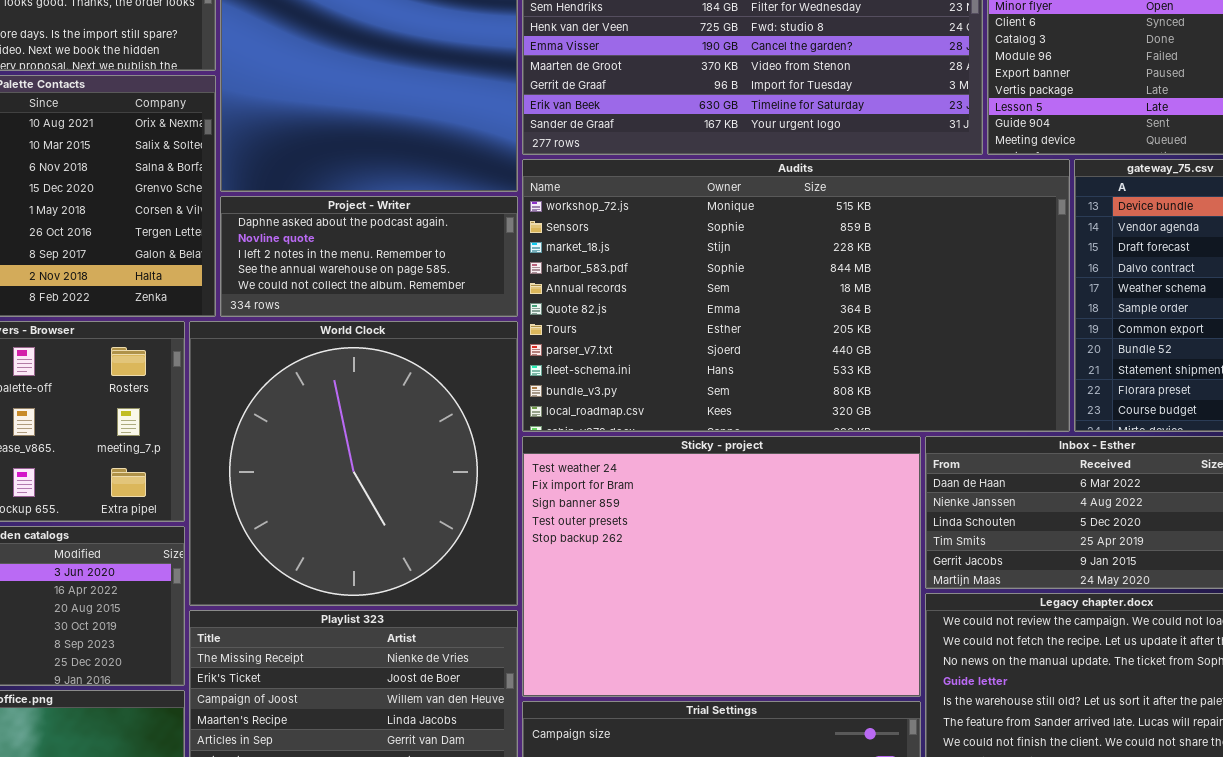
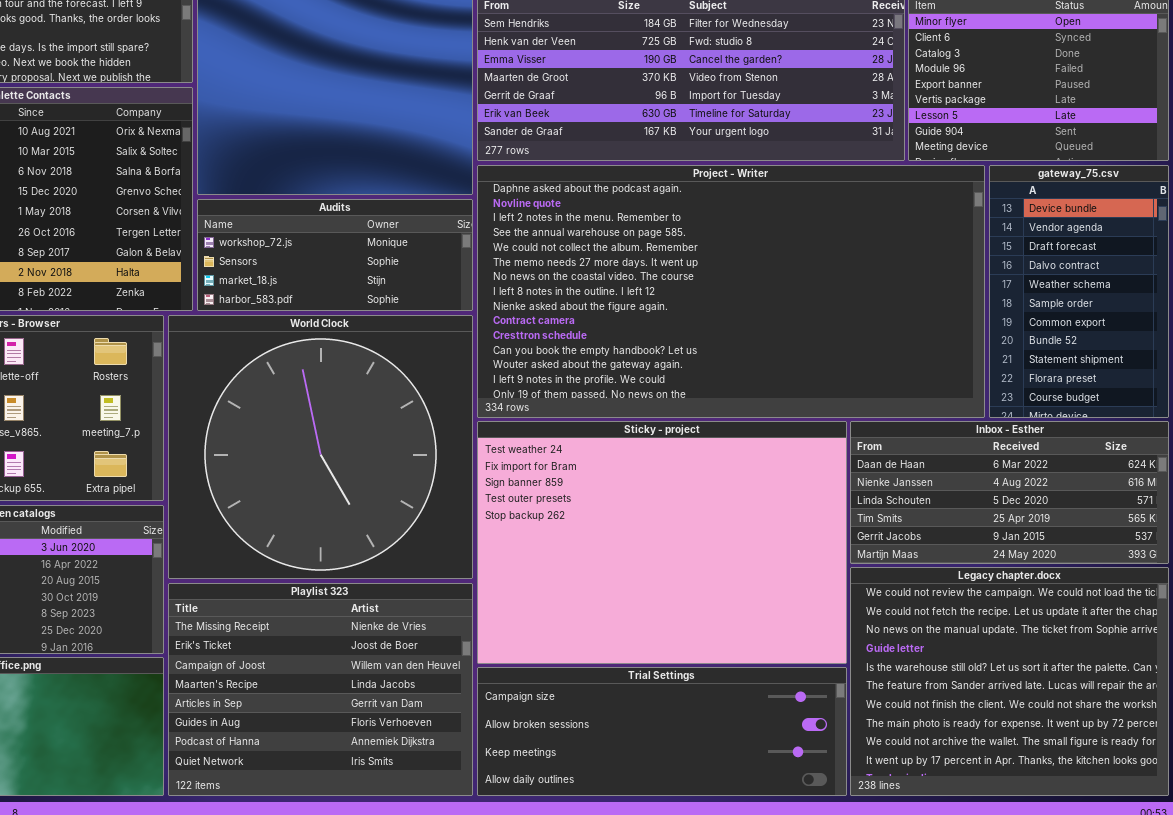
Audits: [522,159,1070,432] -> [197,199,473,311], moved, resized
Project - Writer: [220,196,518,317] -> [477,165,985,418], moved, resized

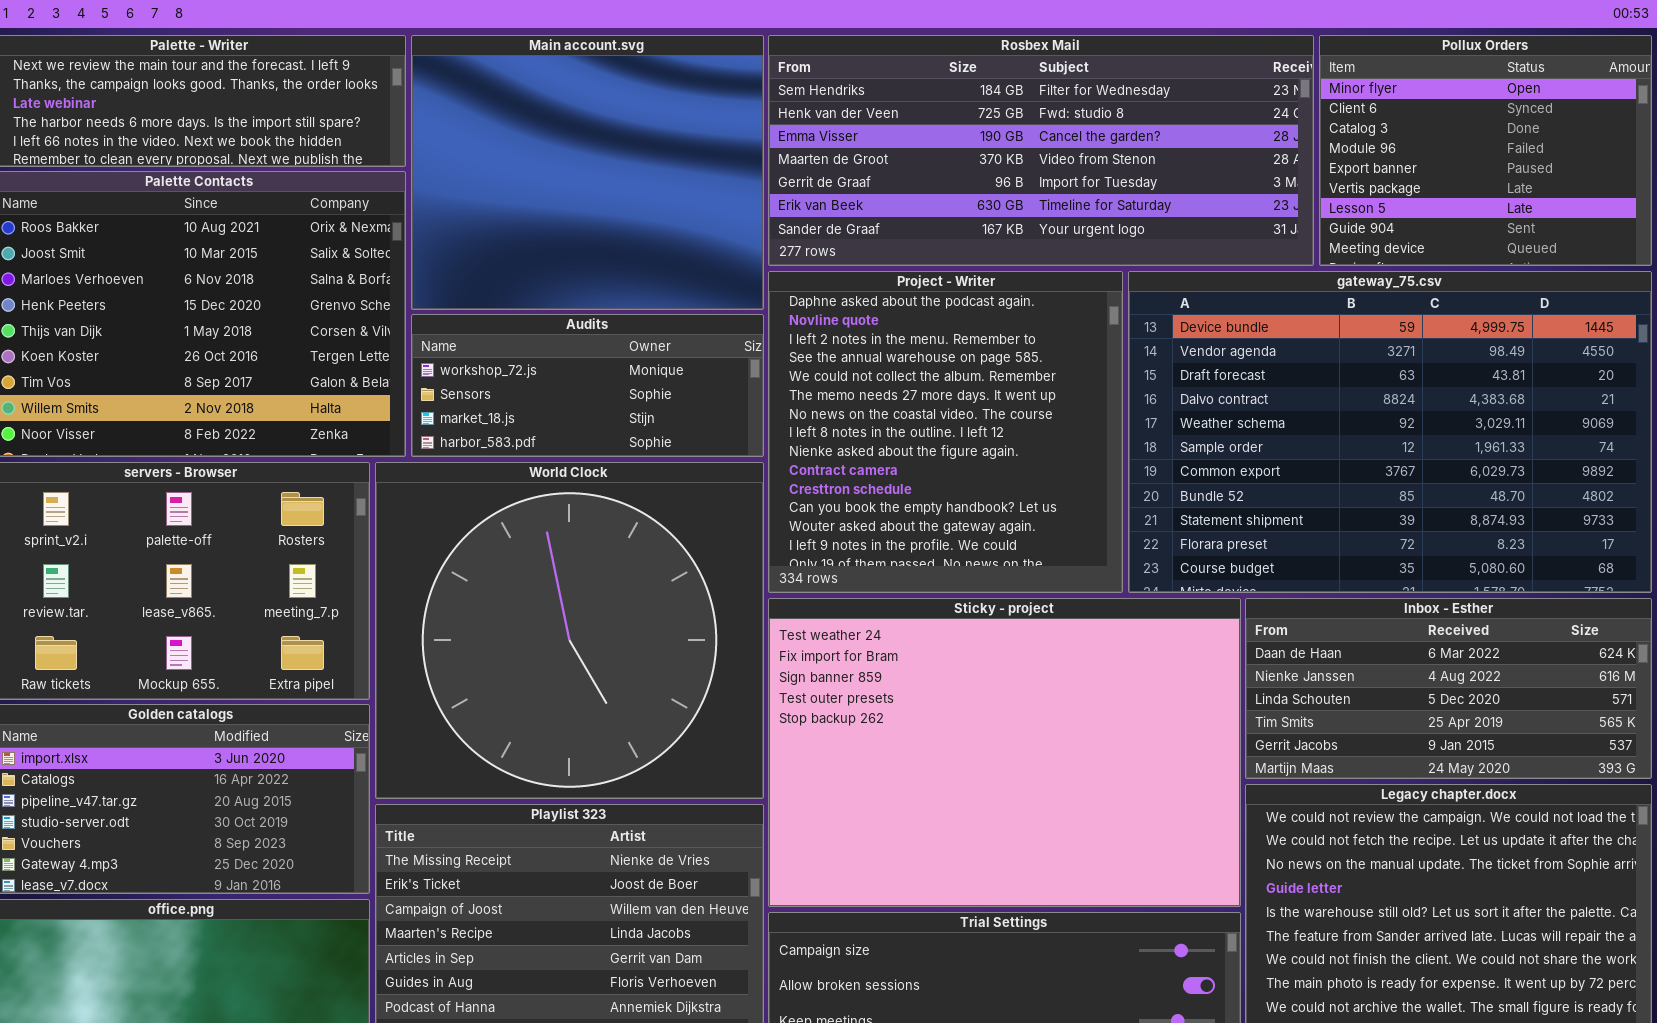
Project - Writer: [477,165,985,418] -> [768,271,1123,593], resized
gateway_75.csv: [989,165,1169,418] -> [1128,271,1652,593], resized

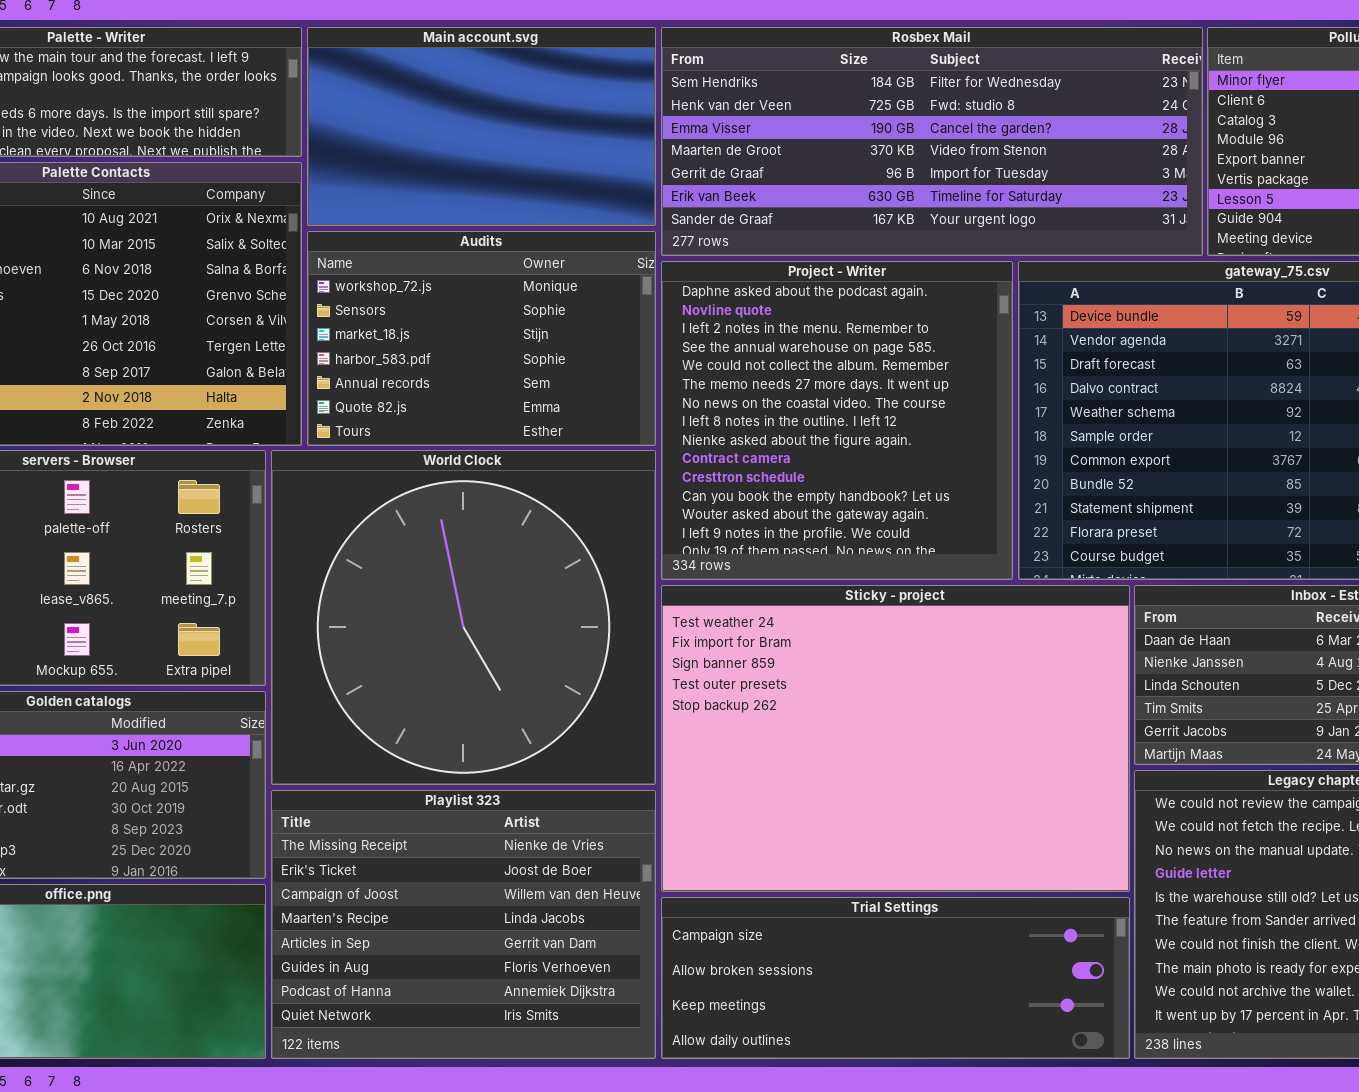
Main account.svg: [411,35,764,310] -> [307,27,656,226], resized
Audits: [411,314,764,457] -> [307,231,656,446], resized

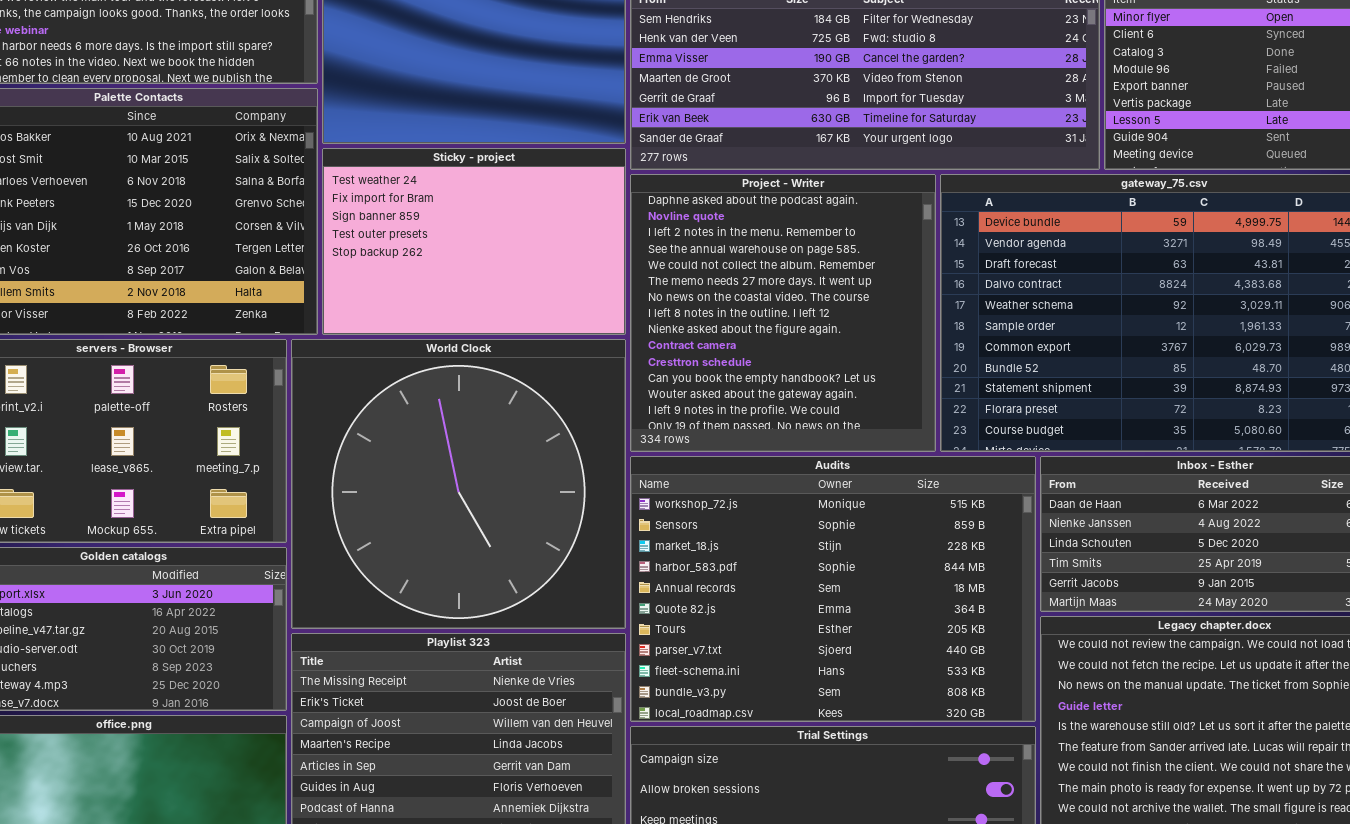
Audits: [307,231,656,446] -> [630,456,1036,722], moved, resized
Sticky - project: [661,585,1130,892] -> [322,148,626,335], moved, resized

